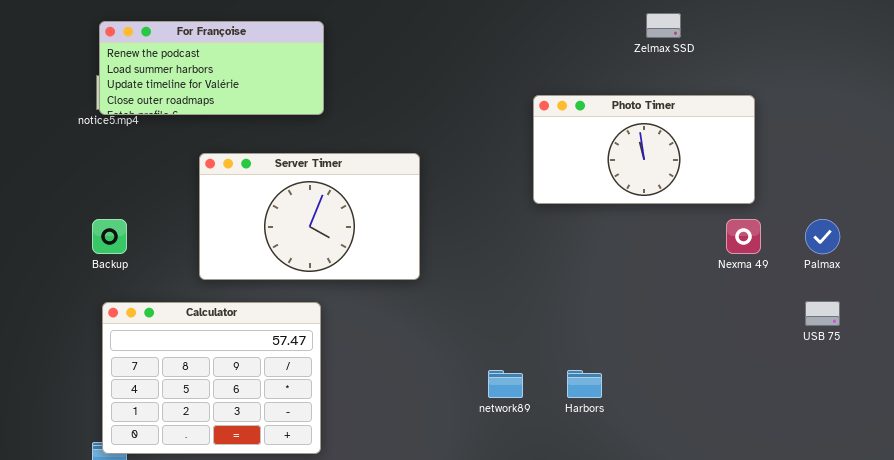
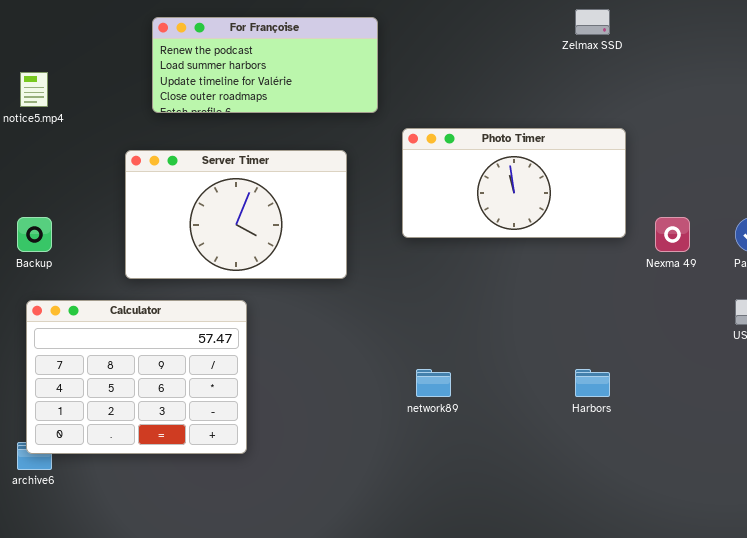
For Françoise: [99,21,324,115] -> [152,17,378,113], moved
Photo Timer: [533,95,755,204] -> [402,128,626,238], moved
Harbors: [567,370,602,398] -> [575,369,610,397], moved

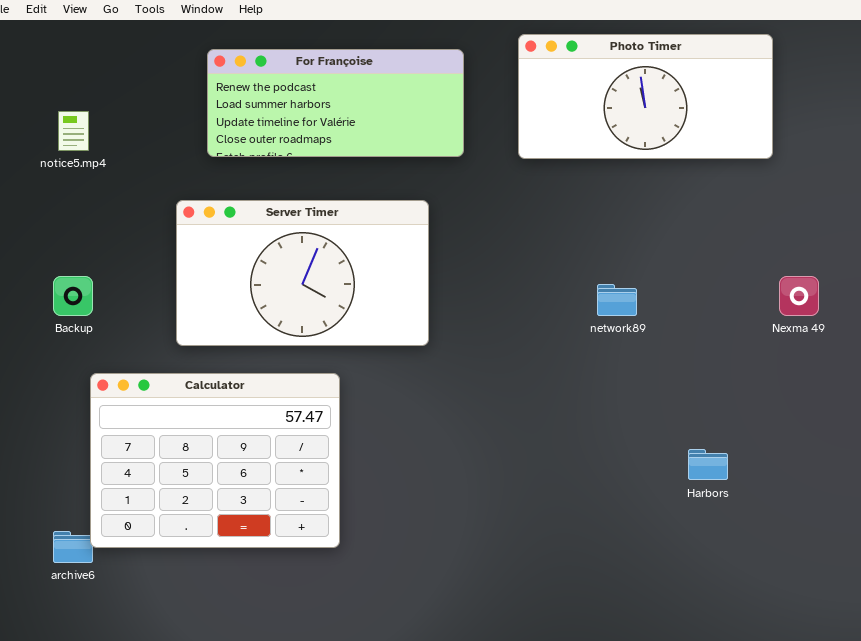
Photo Timer: [402,128,626,238] -> [518,34,773,159], moved
Calculator: [26,300,247,454] -> [90,373,340,548], moved
network89: [416,369,451,397] -> [597,284,637,316], moved

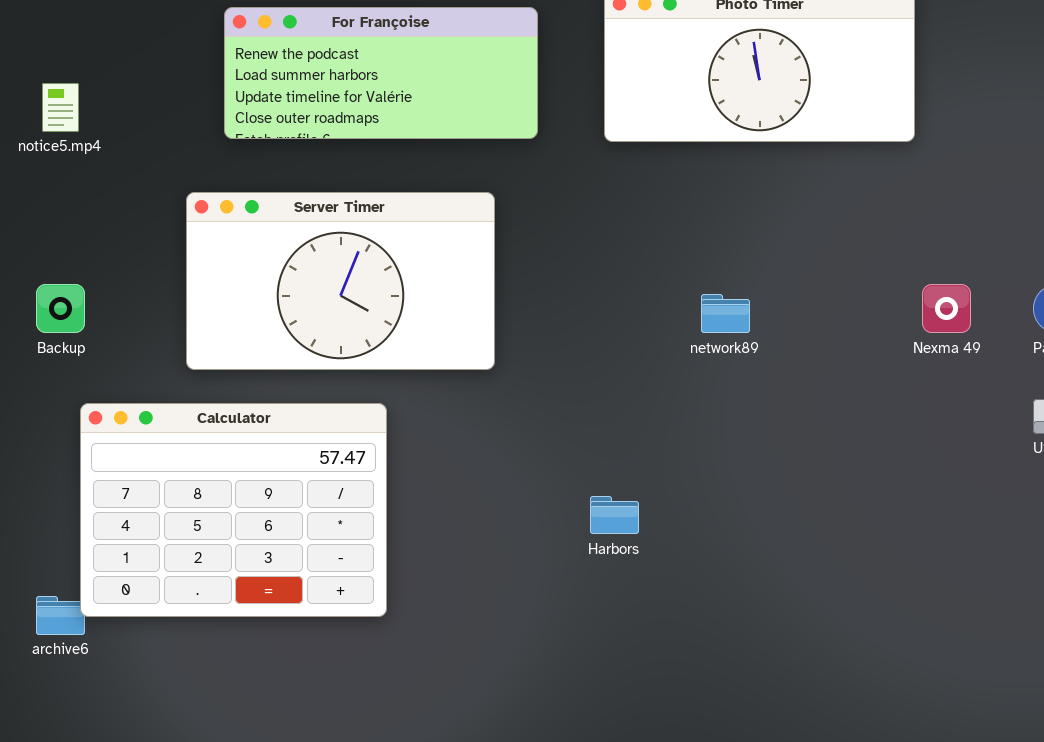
Harbors: [688,449,728,480] -> [590,496,639,534], moved

